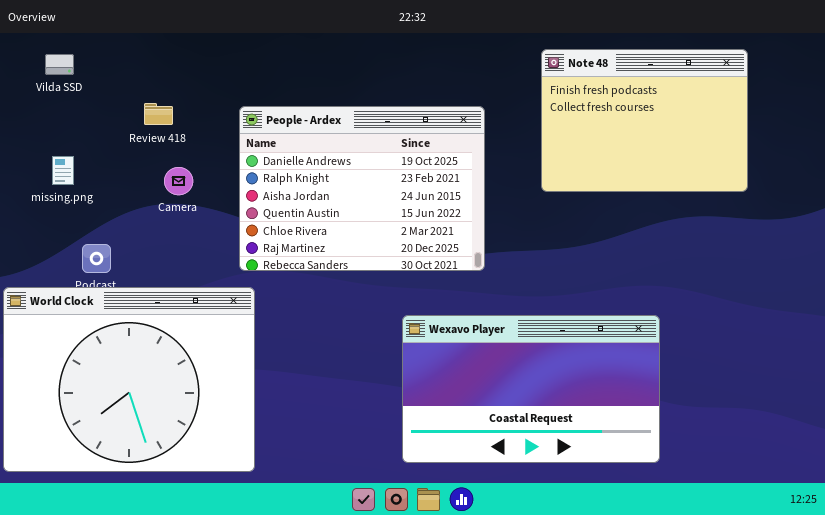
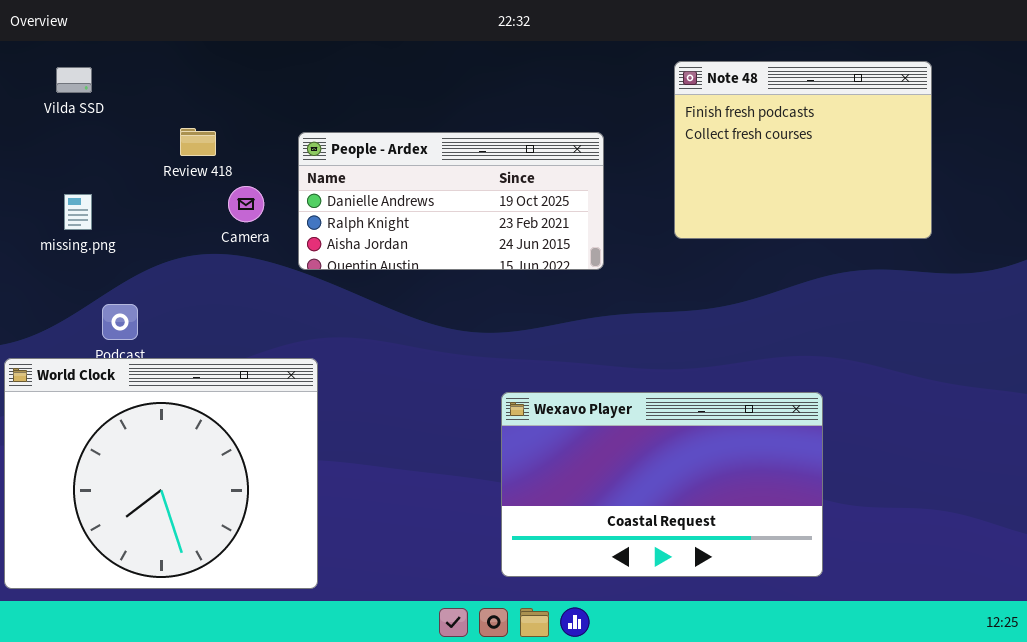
People - Ardex: [239,106,485,271] -> [298,132,604,270], resized
Camera: [164,167,193,195] -> [228,186,264,222], moved

